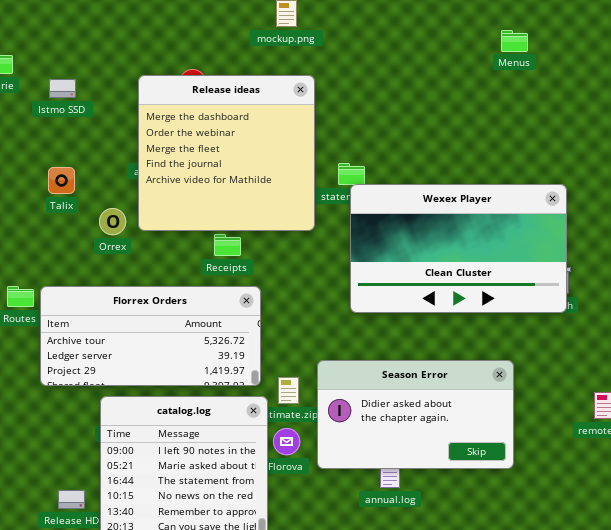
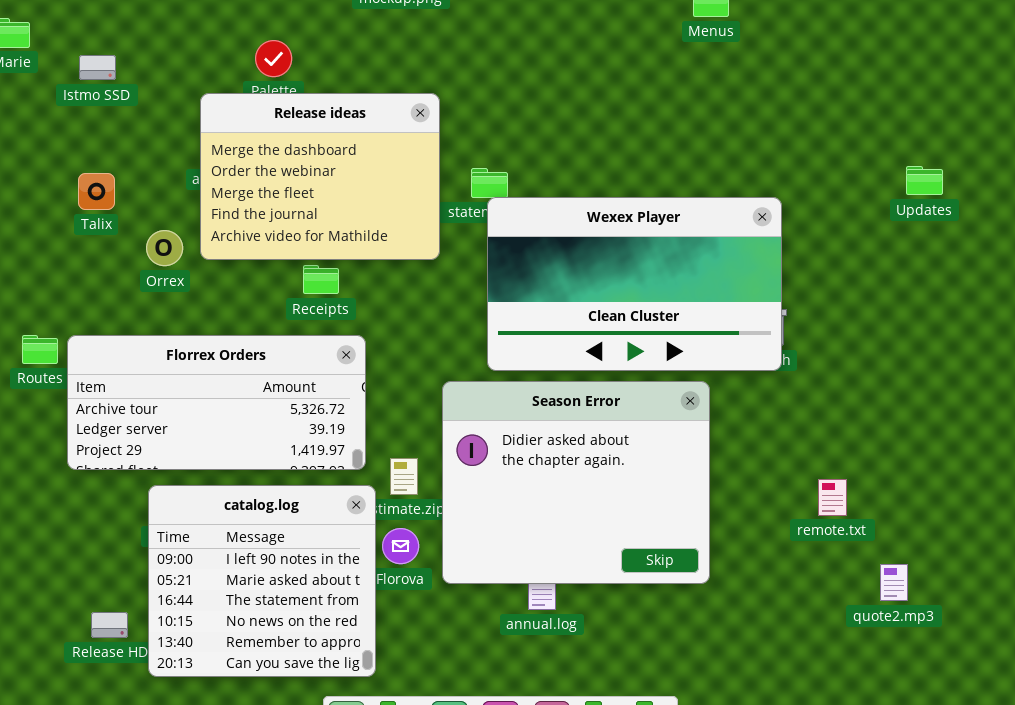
Release ideas: [138,75,315,231] -> [200,93,440,260], resized
Season Error: [317,360,514,469] -> [442,381,710,584], resized

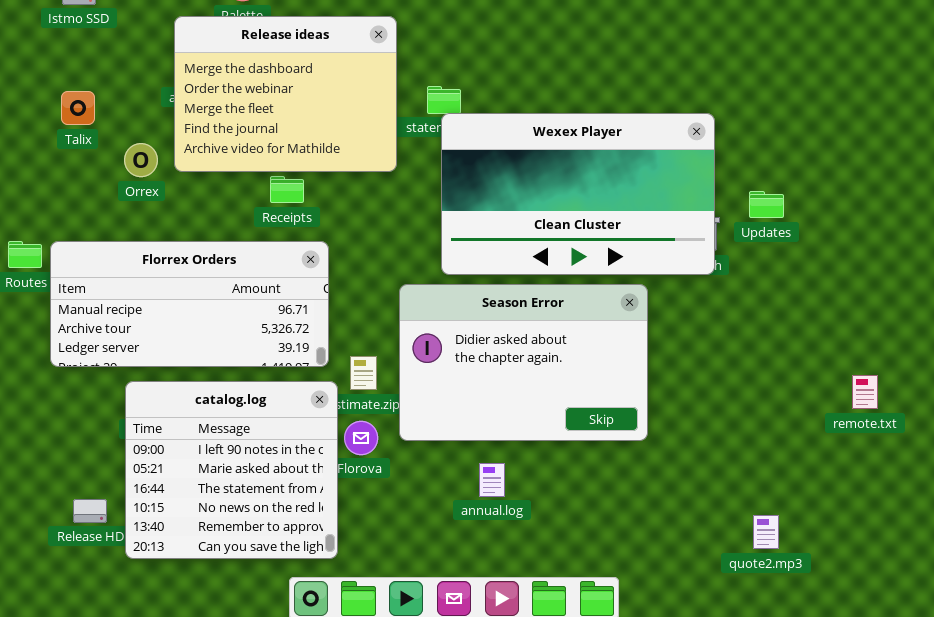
Updates: [906,166,943,195] -> [749,191,784,218], moved
Florrex Orders: [67,335,366,470] -> [50,241,329,367], scrolled up 1 row
Season Error: [442,381,710,584] -> [399,284,648,441], resized
remote.txt: [818,479,847,516] -> [852,375,878,409], moved
quote2.mp3: [880,564,908,601] -> [753,515,779,549], moved

